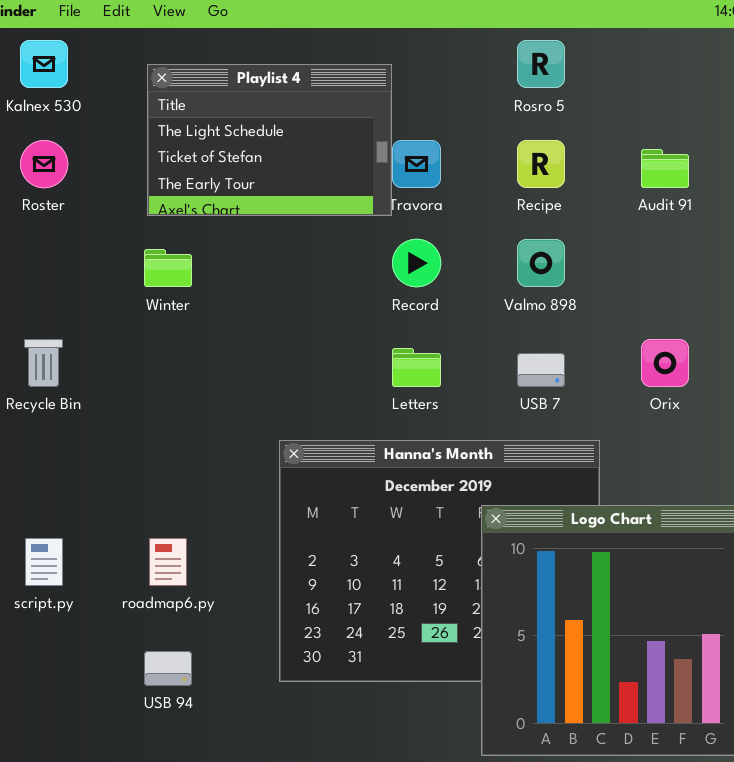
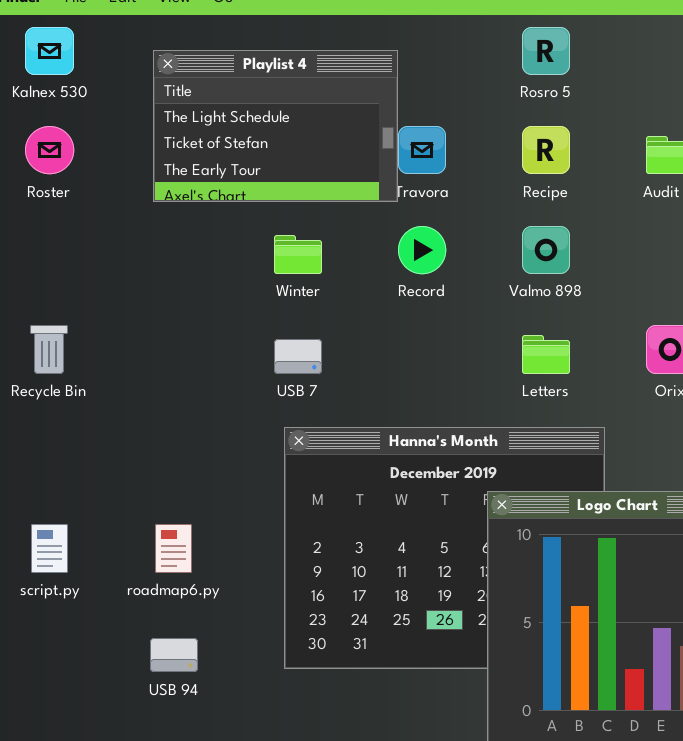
Winter: [144,249,192,287] -> [274,235,322,274], moved
Letters: [392,348,441,387] -> [522,335,570,374], moved
USB 7: [517,353,565,387] -> [274,339,322,374], moved

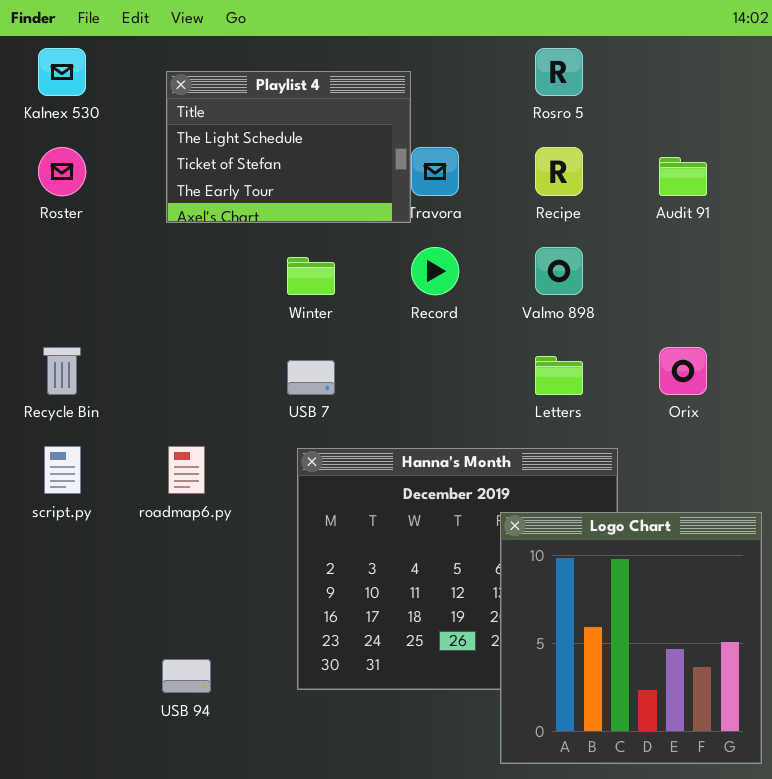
script.py: [31,524,68,573] -> [44,446,81,494], moved
roadmap6.py: [155,524,192,573] -> [168,446,205,494], moved

